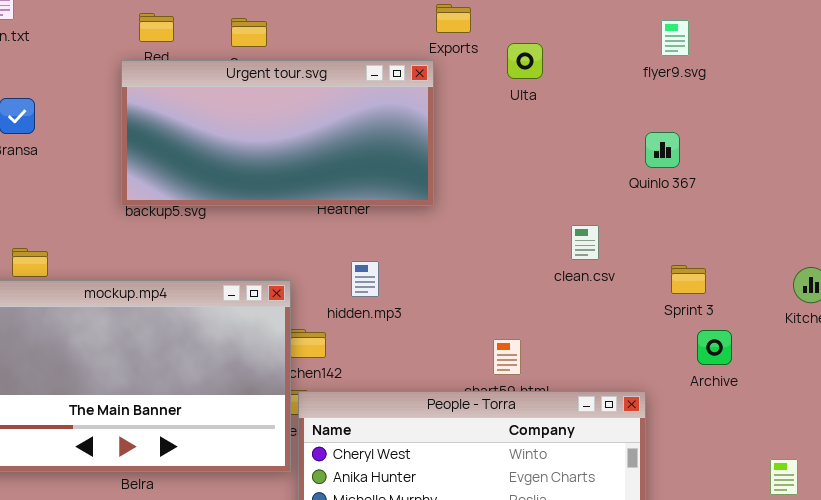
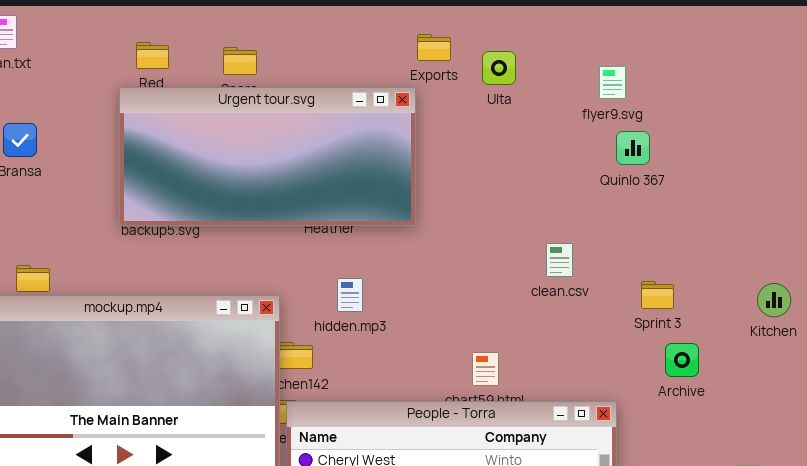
flyer9.svg: [661,20,689,56] -> [599,66,626,99], moved
Ulta: [507,43,543,79] -> [482,51,516,85], moved
Quinlo 367: [645,132,680,168] -> [616,131,650,165], moved

